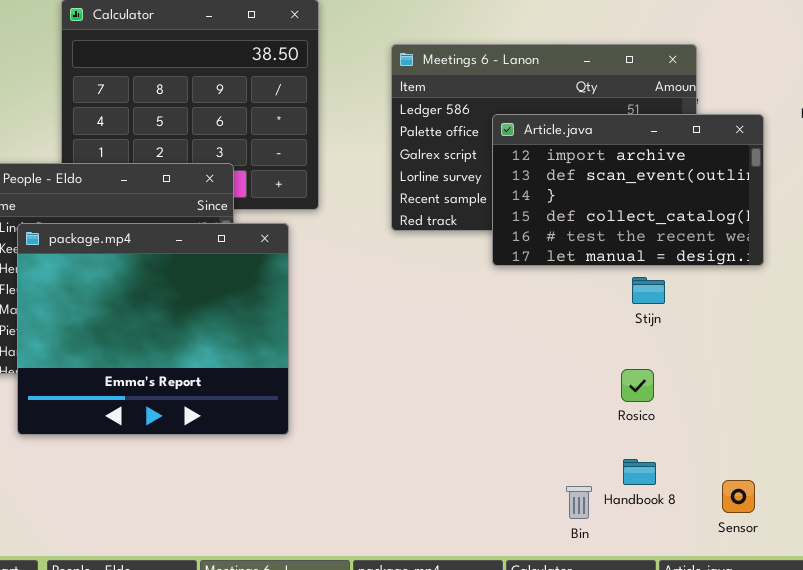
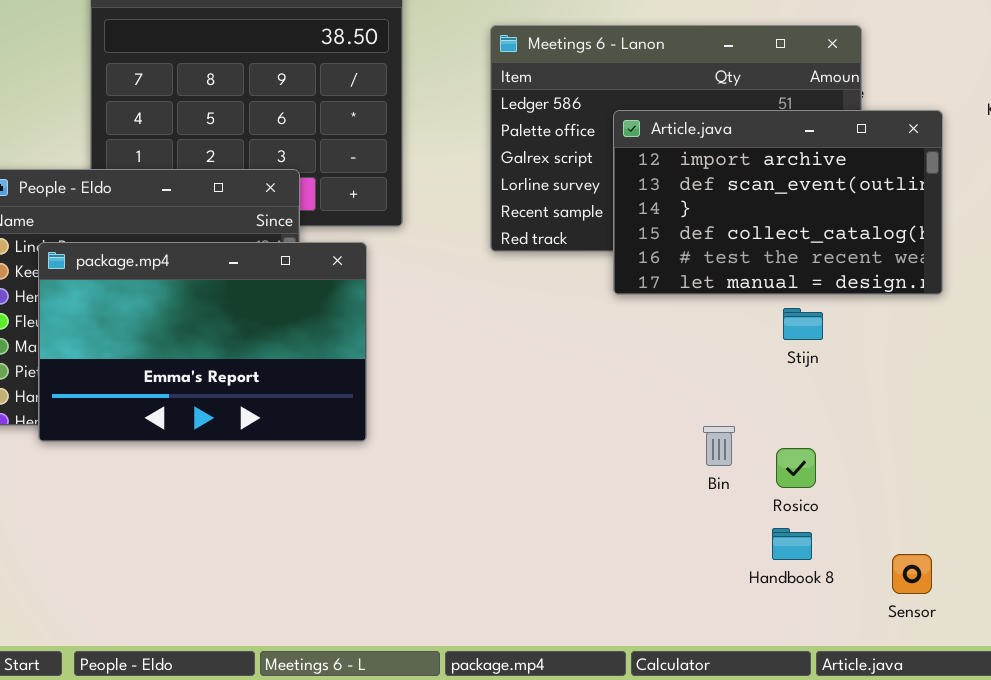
package.mp4: [17,223,289,435] -> [38,242,367,442], resized
Rosico: [621,369,654,402] -> [776,448,816,488], moved
Bin: [566,486,592,519] -> [703,426,735,466], moved

